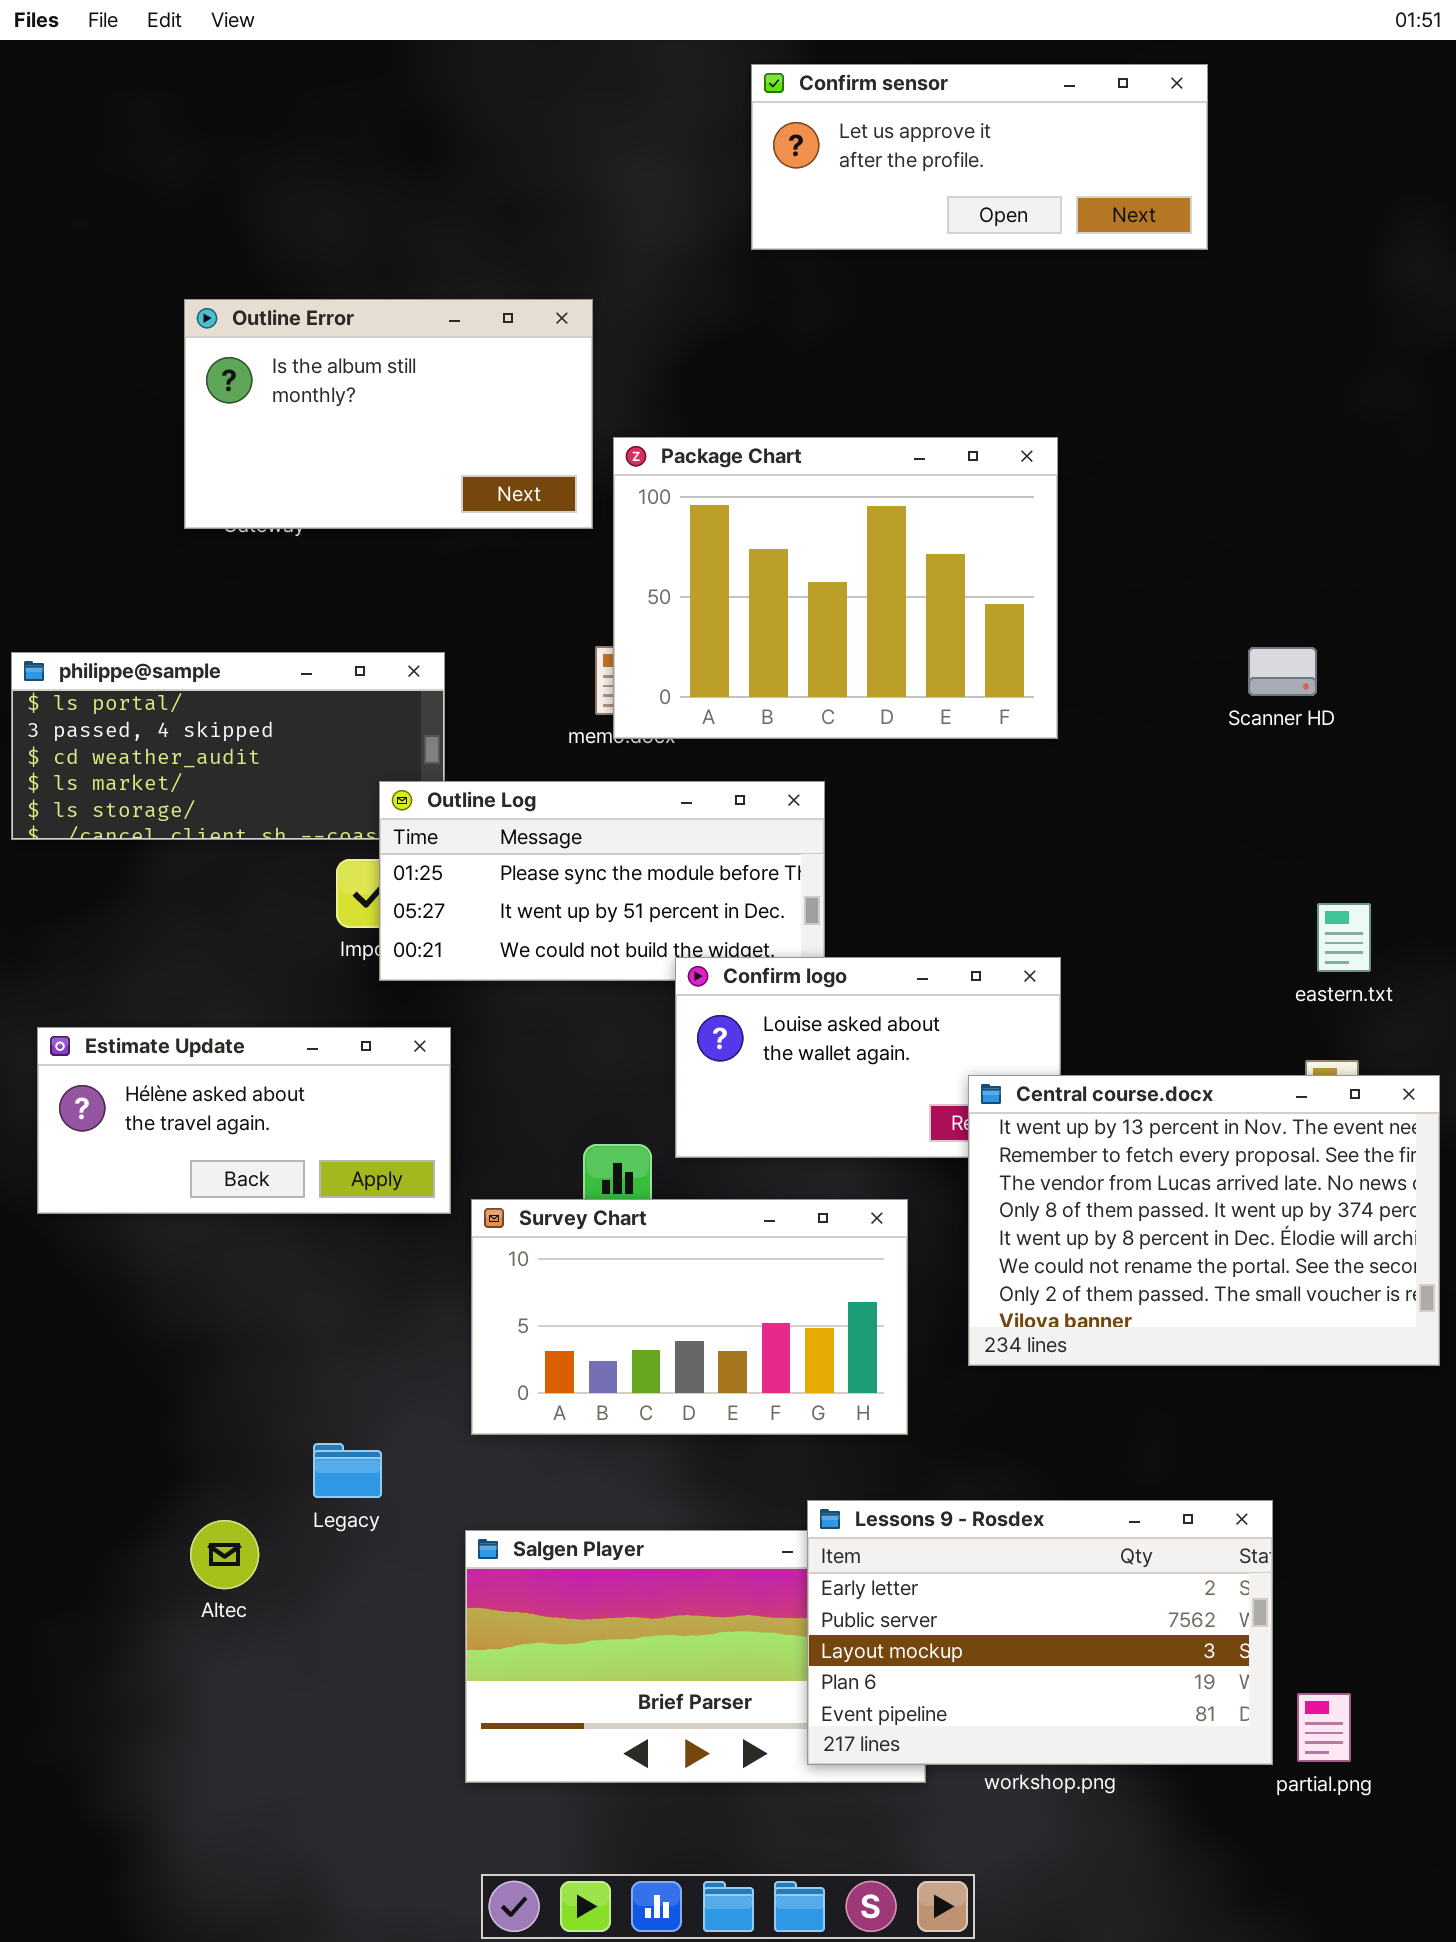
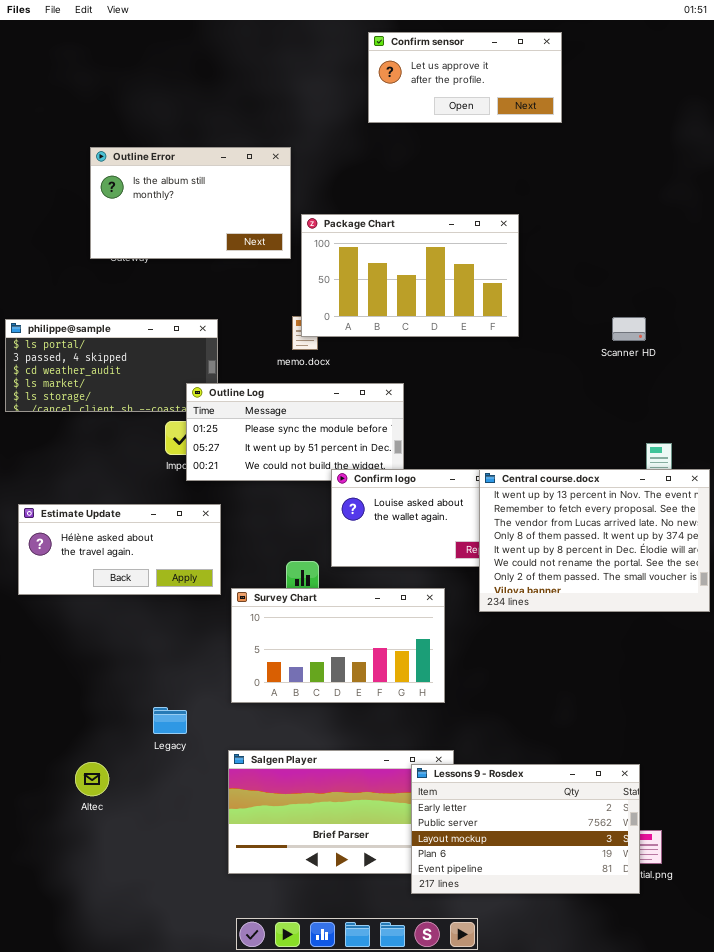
Confirm sensor: [751,64,1208,250] -> [368,32,562,123], resized
Package Chart: [613,437,1058,739] -> [301,214,519,337], resized
Central course.docx: [968,1075,1440,1366] -> [479,469,710,612], moved
Lessons 9 - Rosdex: [807,1500,1273,1765] -> [411,764,640,894], moved
Altec: [190,1520,259,1589] -> [75,762,109,796], moved

